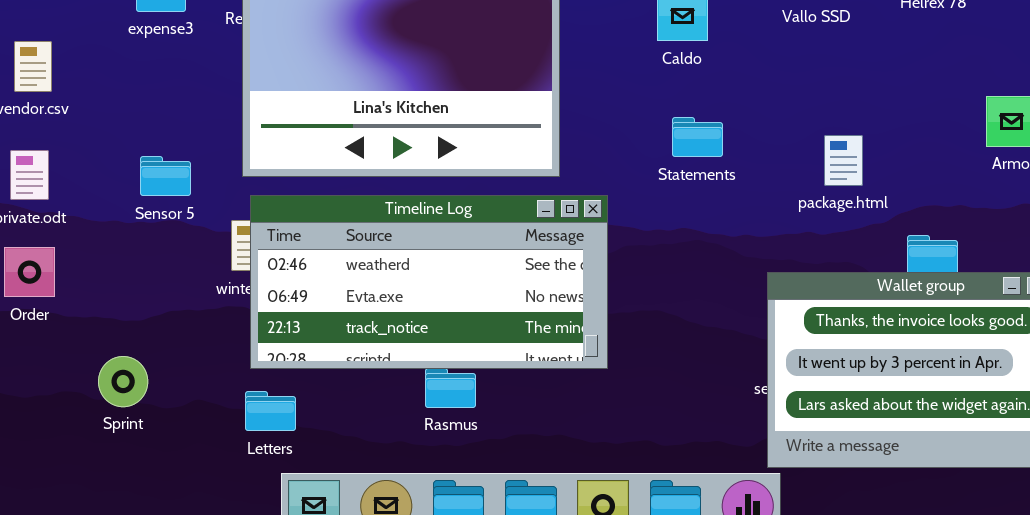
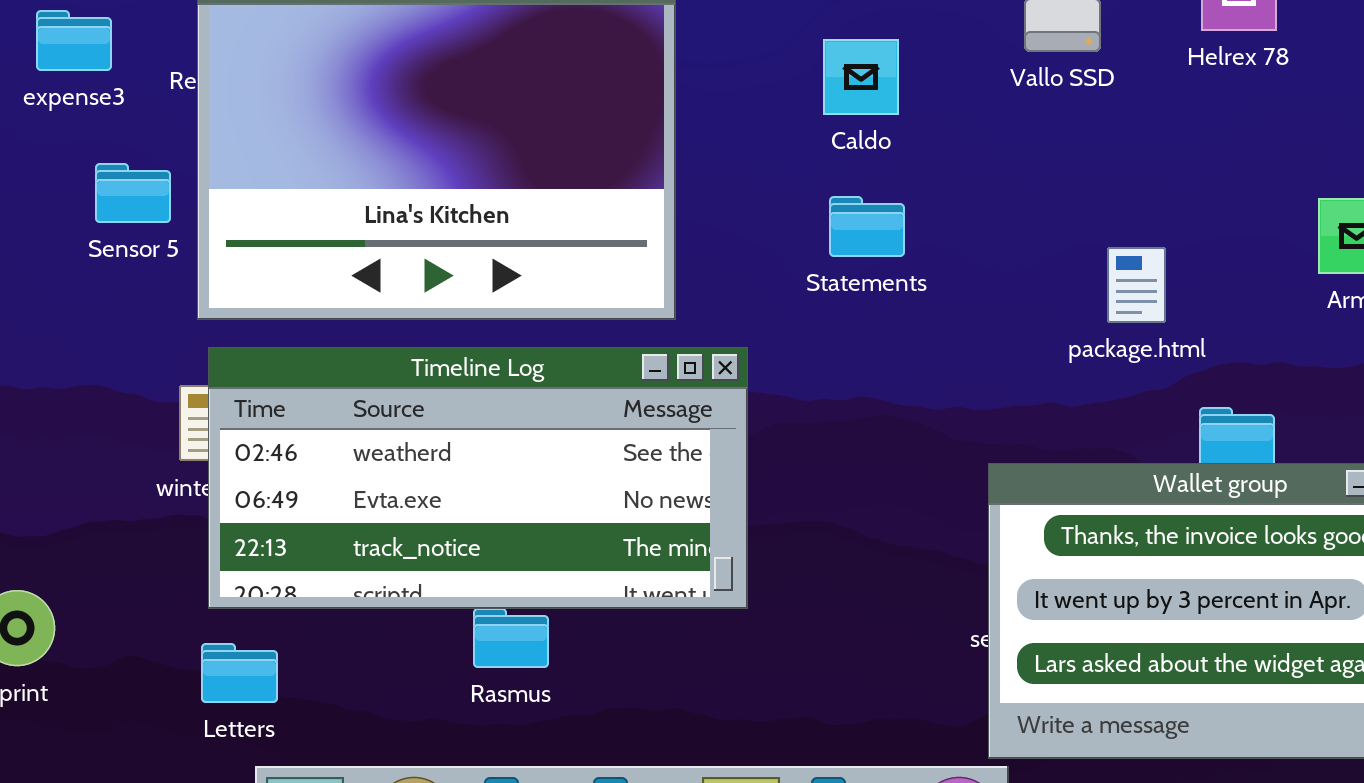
Statements: [672,117,723,157] -> [829,196,905,257], moved
package.html: [824,135,863,186] -> [1107,247,1166,323], moved
Sensor 5: [140,156,191,196] -> [95,163,171,223], moved

